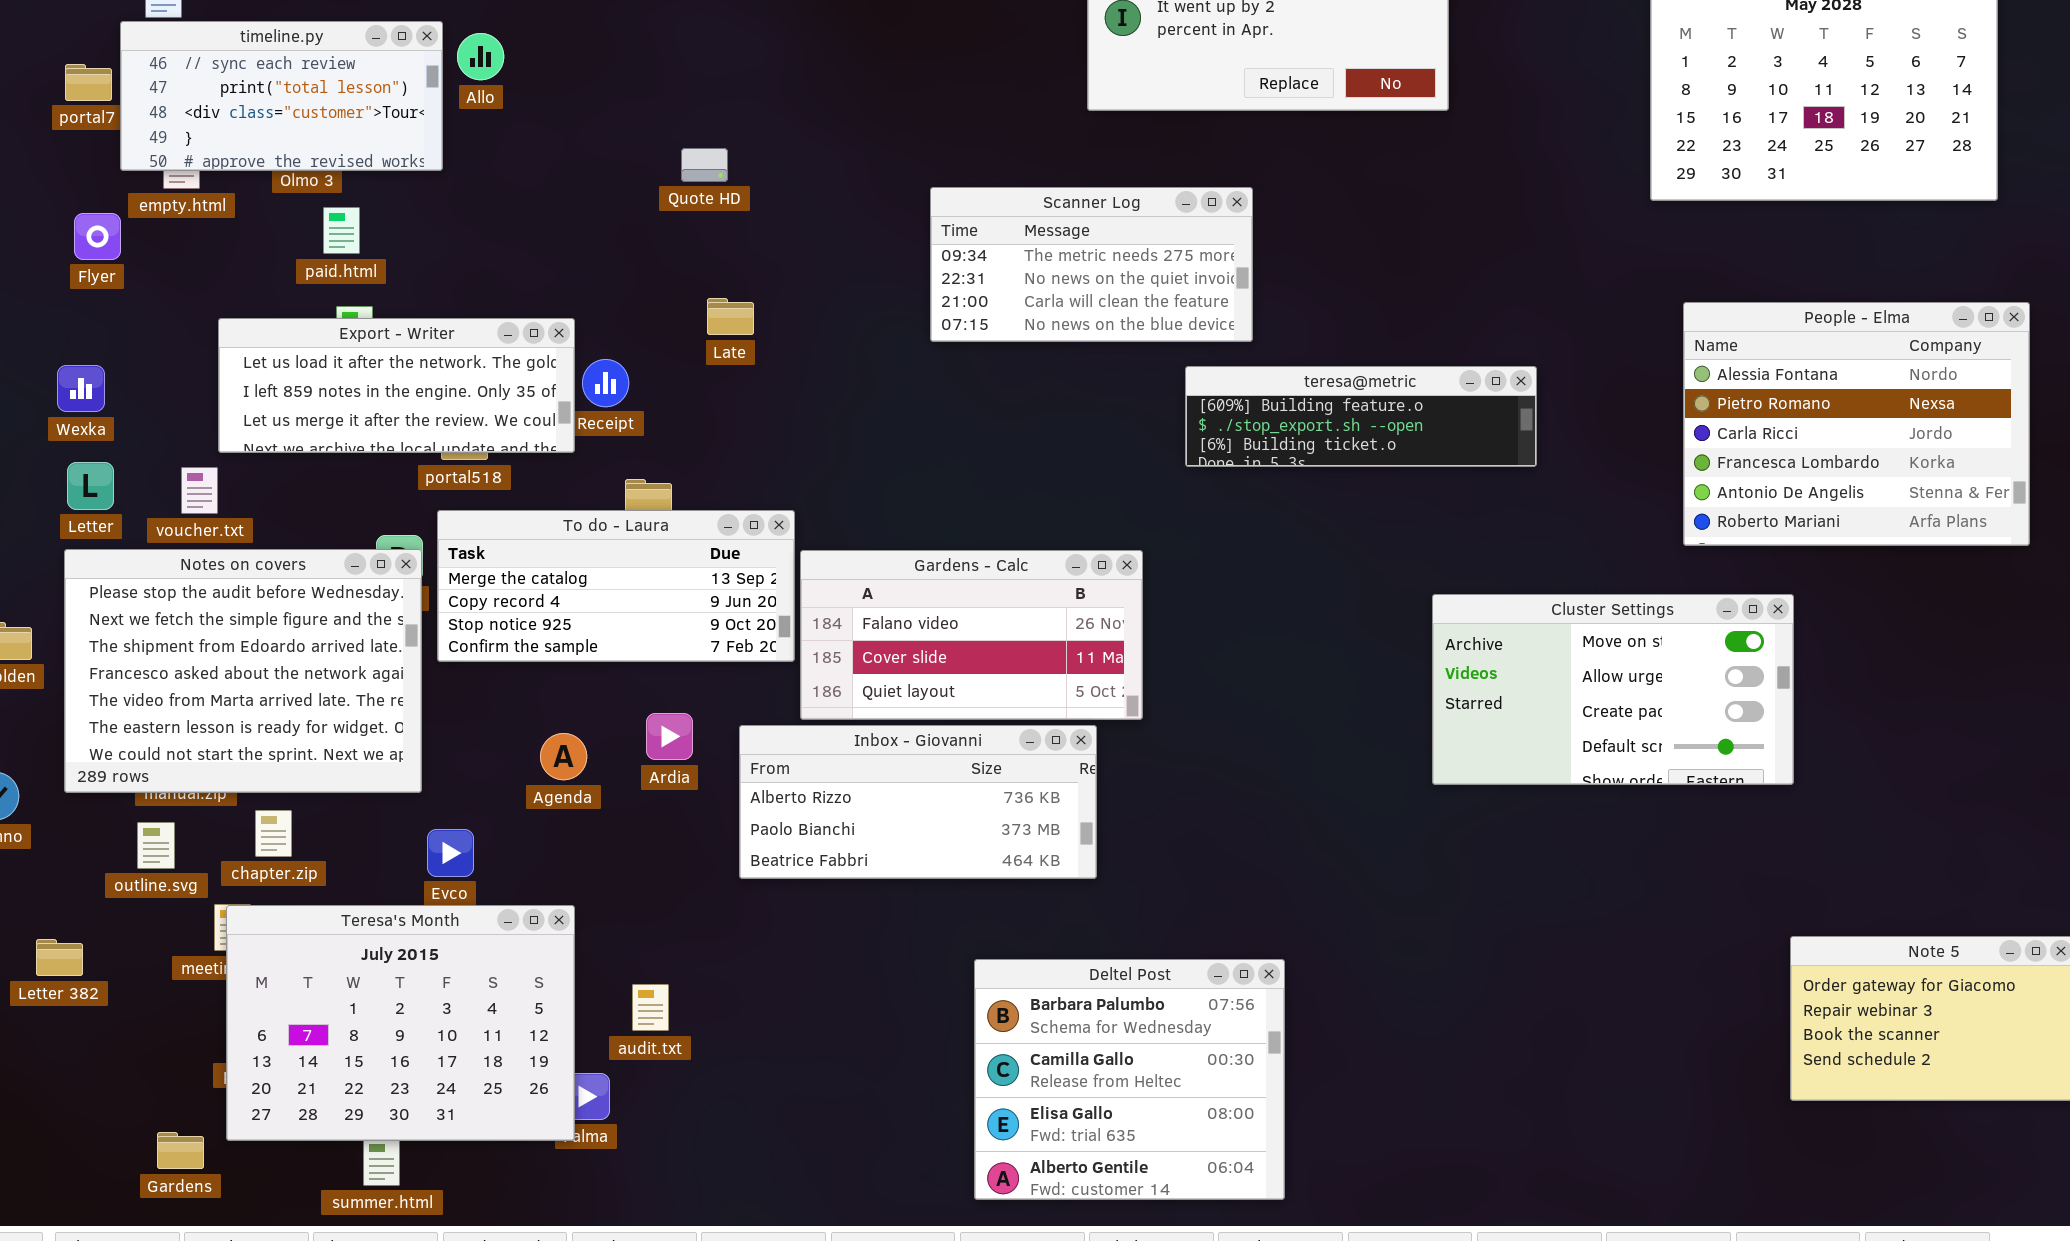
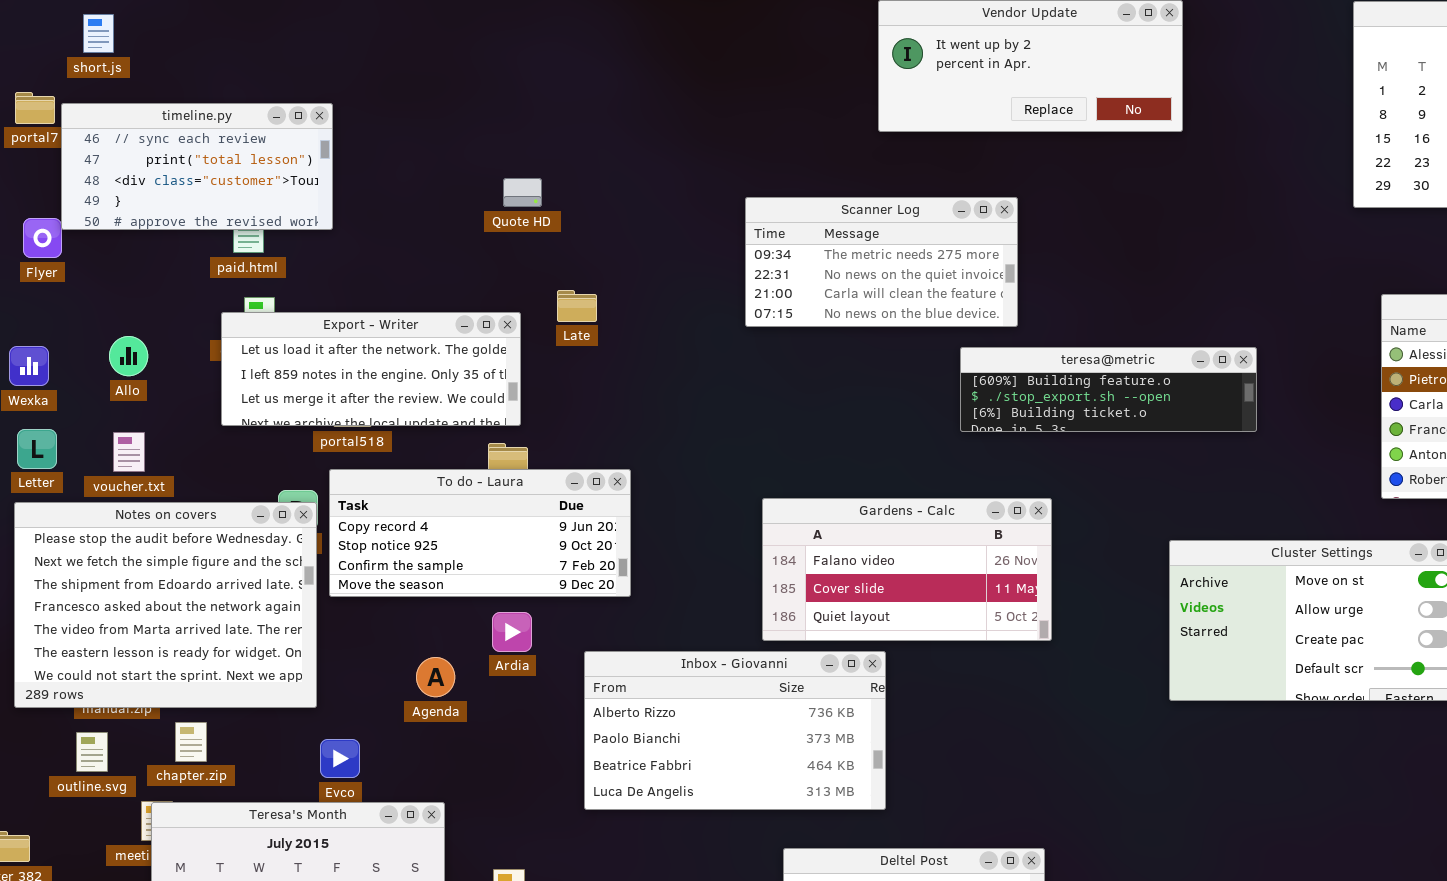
timeline.py: [120,21,443,171] -> [61,103,333,230], moved
Allo: [457,33,504,80] -> [109,336,148,376], moved
Quote HD: [681,148,728,182] -> [503,178,542,207], moved
Export - Writer: [218,318,575,453] -> [221,312,521,426], moved
To do - Laura: [437,510,795,662] -> [329,469,631,597], scrolled down 1 row
Gardens - Calc: [800,550,1143,720] -> [762,498,1052,641], moved
Ardia: [646,713,693,760] -> [492,612,532,652], moved
Inbox - Giovanni: [739,725,1097,879] -> [584,651,886,810], resized

